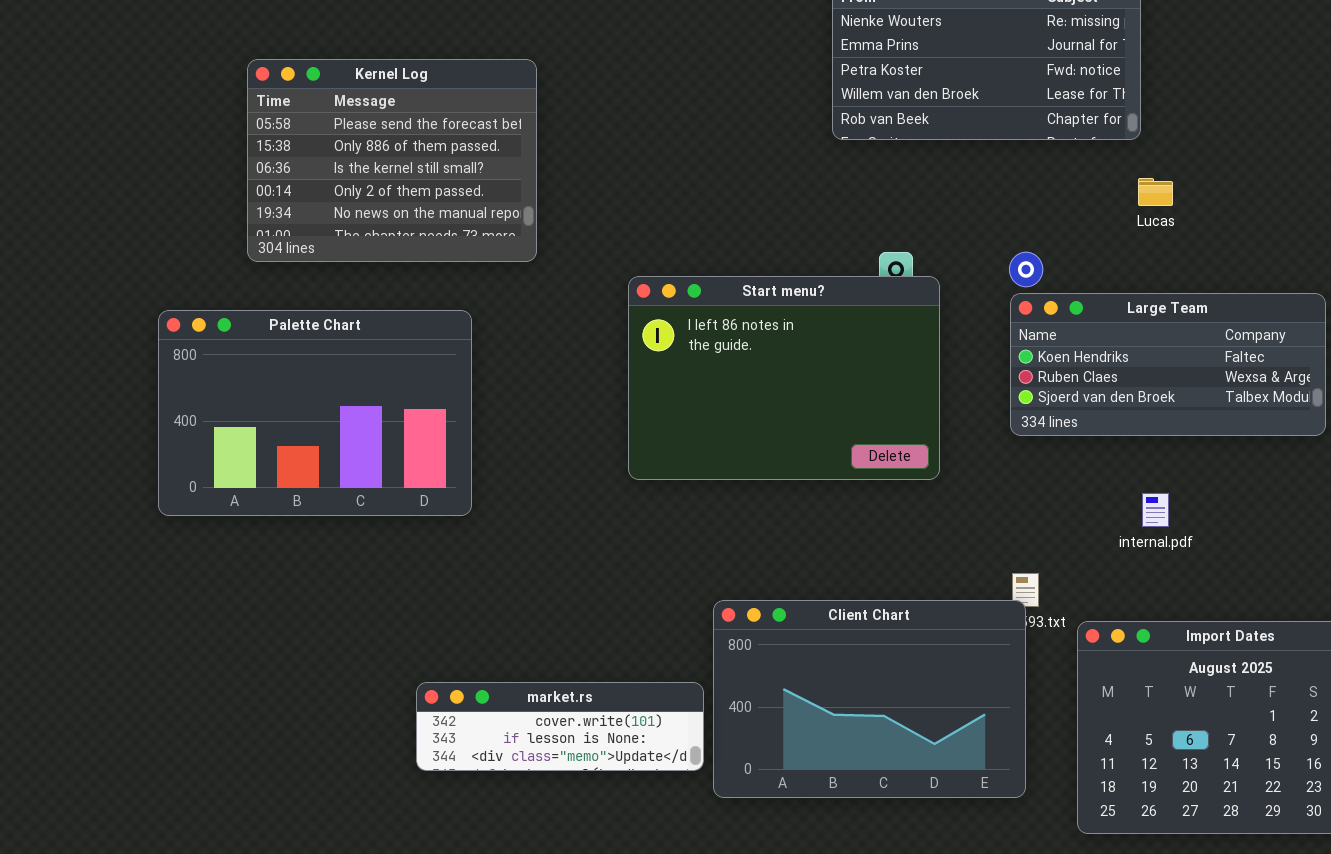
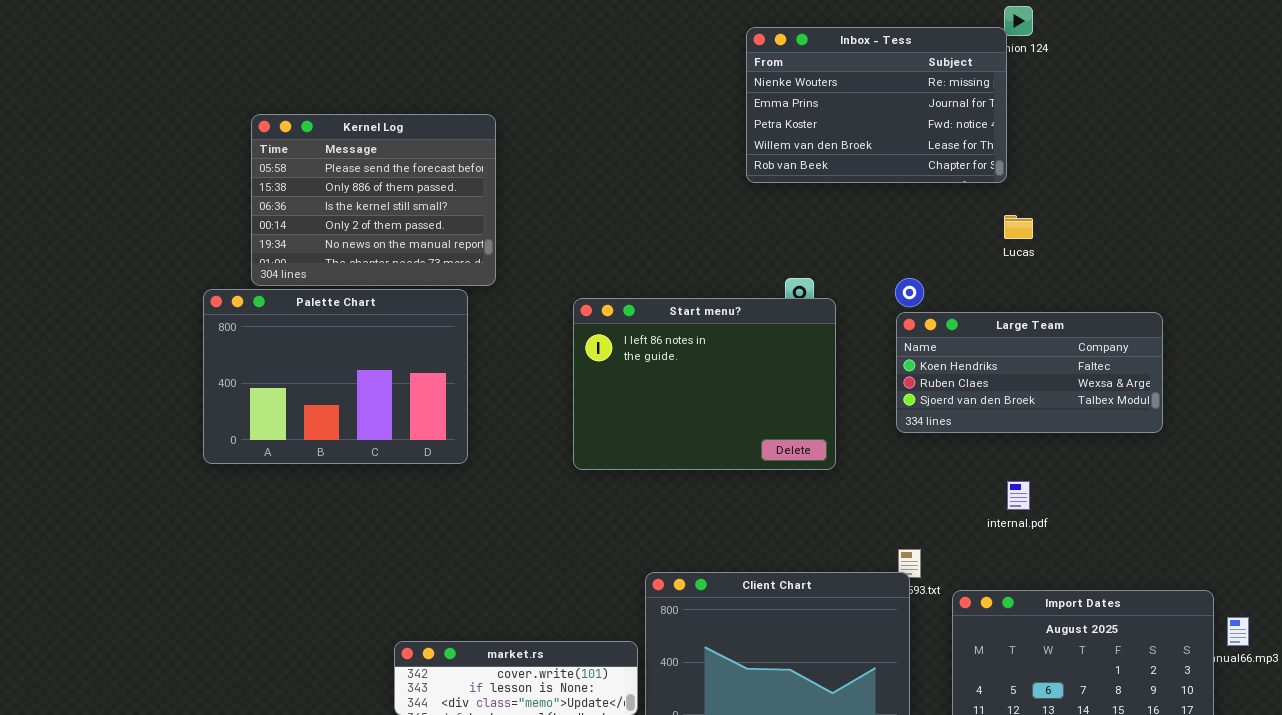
Palette Chart: [158,310,472,516] -> [203,289,468,464], moved

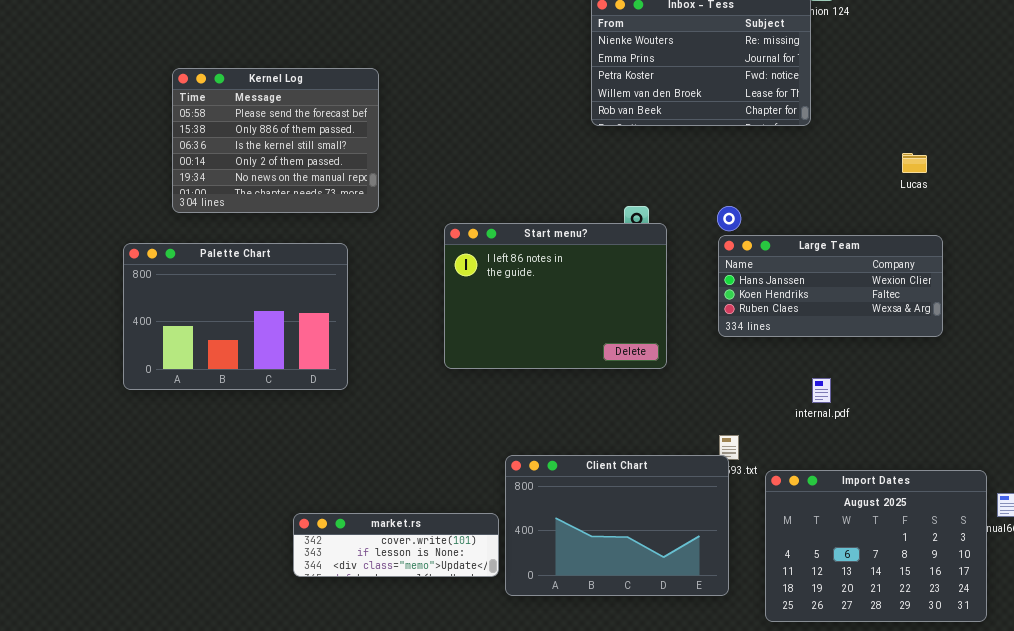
Lucas: [1004,215,1033,239] -> [902,153,927,173], moved
Palette Chart: [203,289,468,464] -> [123,243,348,390], moved
Large Team: [896,312,1163,433] -> [718,235,943,337], scrolled up 1 row

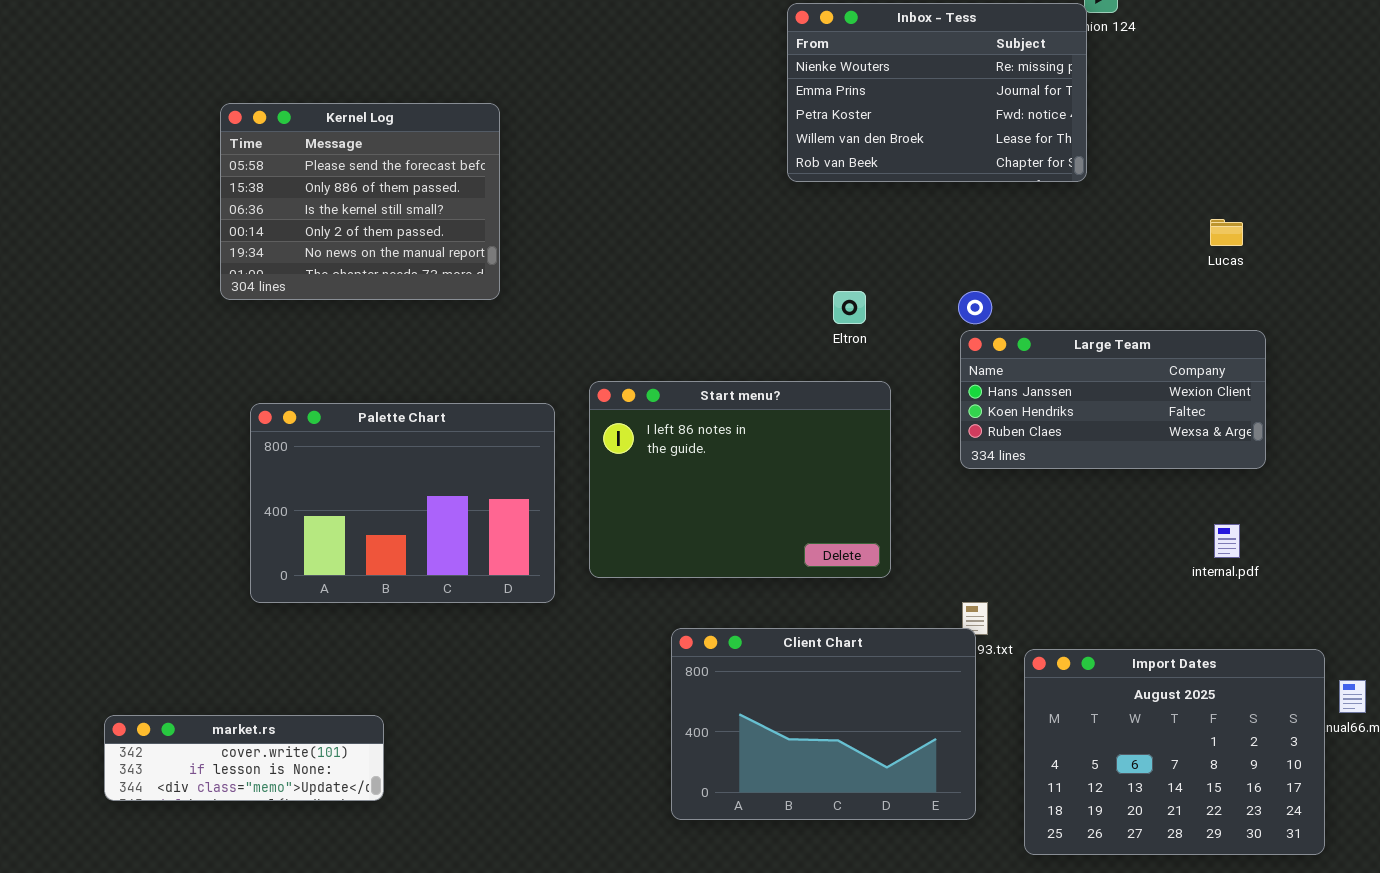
Start menu?: [444,223,667,369] -> [589,381,891,578], moved
Palette Chart: [123,243,348,390] -> [250,403,555,603], moved
internal.pdf: [812,378,831,403] -> [1214,524,1240,558], moved
market.rs: [293,513,499,577] -> [104,715,384,801], moved

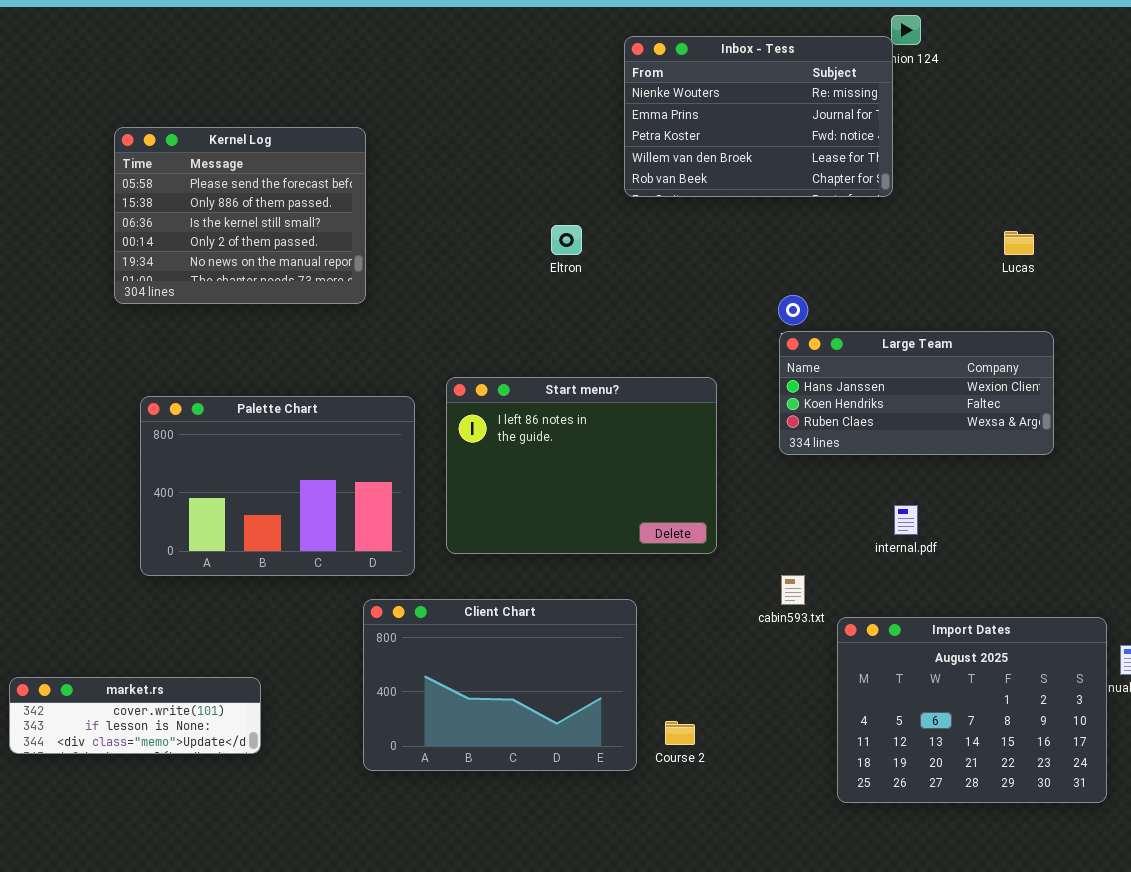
Eltron: [833,291,866,324] -> [551,225,582,255], moved
internal.pdf: [1214,524,1240,558] -> [894,505,918,535], moved
Client Chart: [671,628,976,820] -> [363,599,637,771], moved

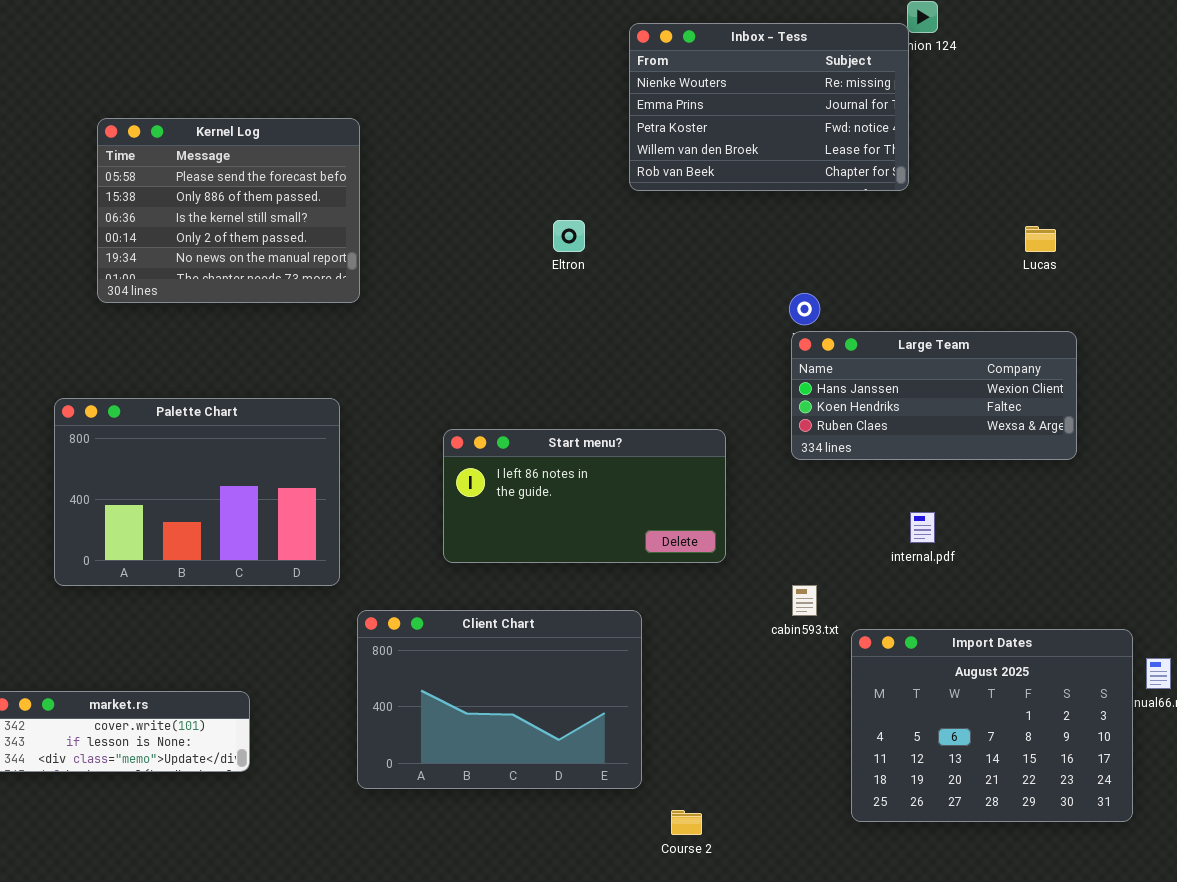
Start menu?: [446,377,717,554] -> [443,429,726,563], resized
Palette Chart: [140,396,415,576] -> [54,398,340,586], moved
Course 2: [665,721,695,745] -> [671,810,702,835], moved

